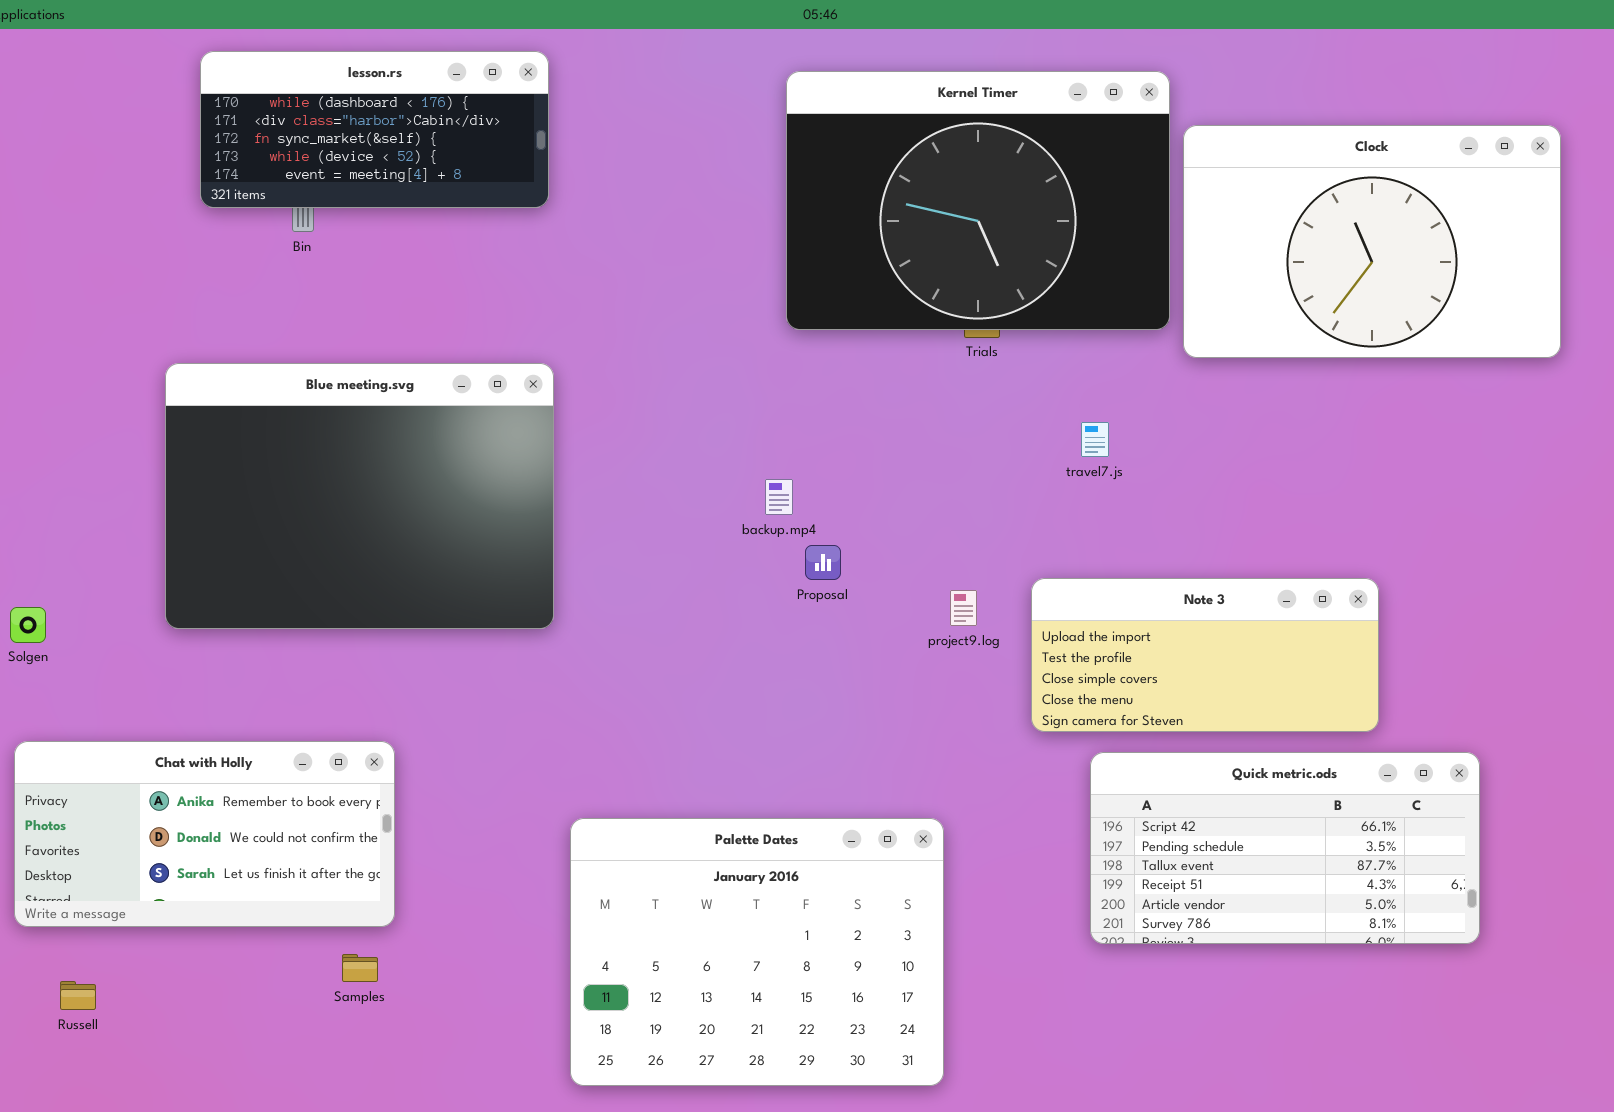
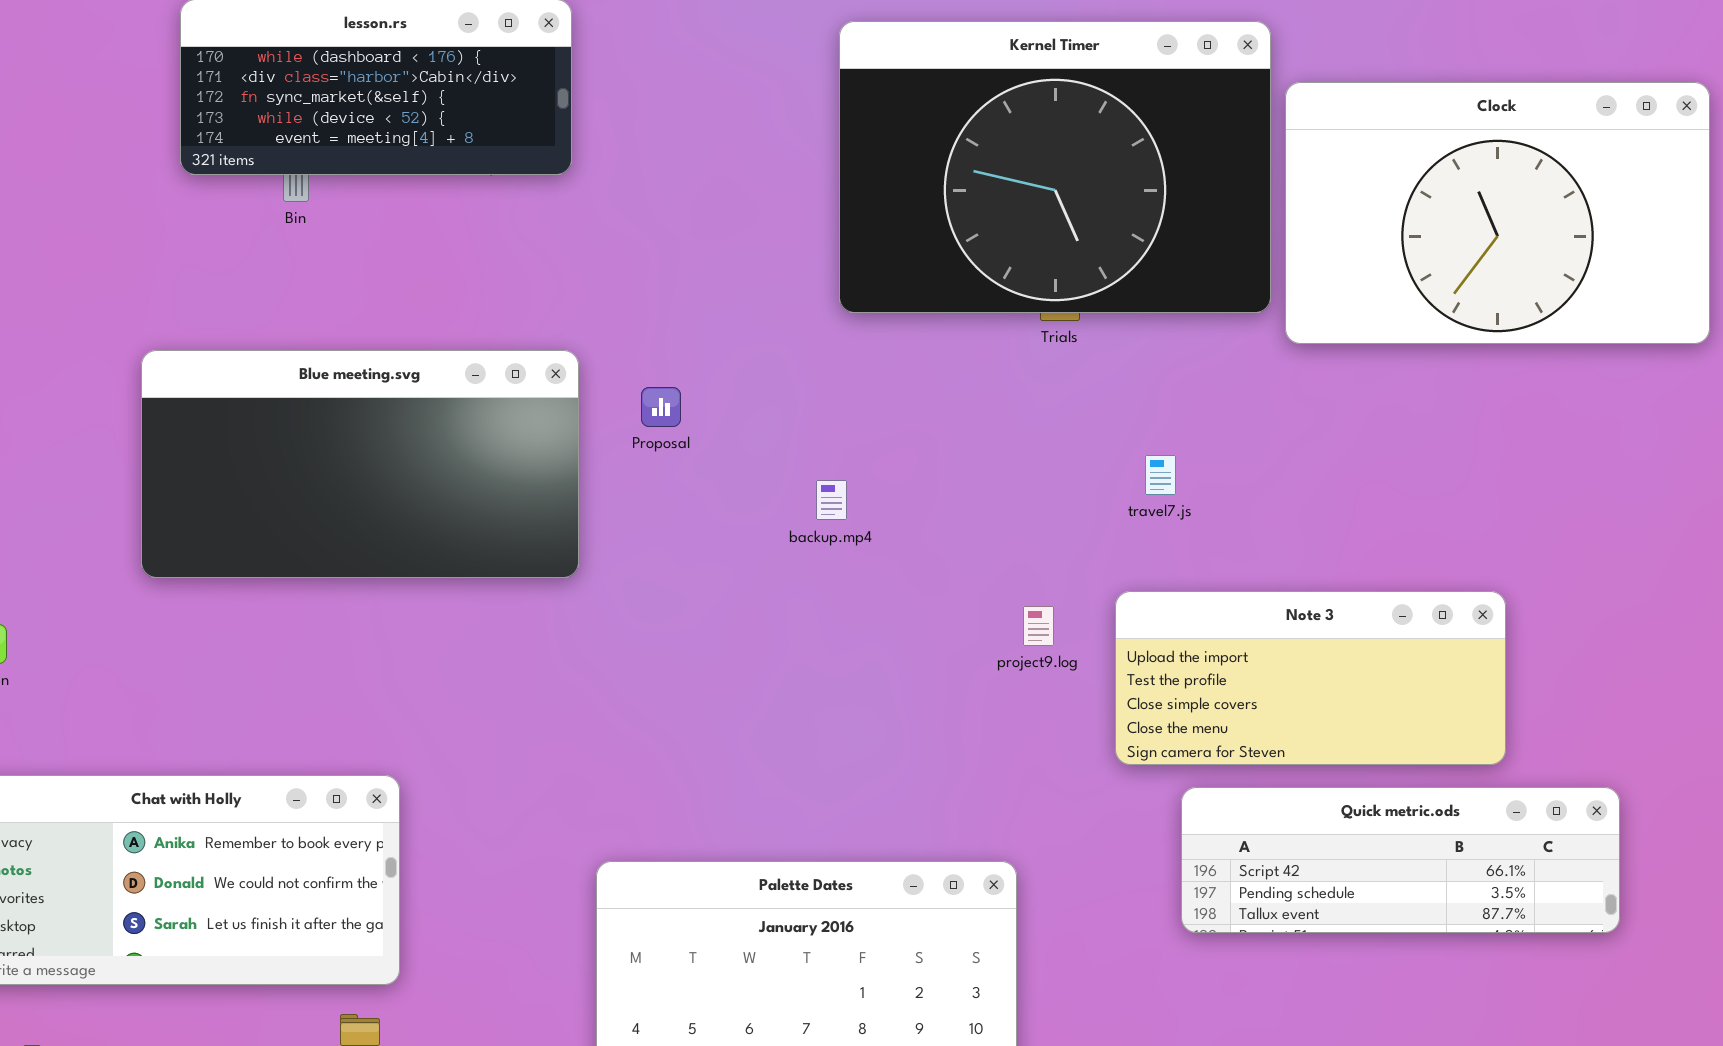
Blue meeting.svg: [165,363,554,629] -> [141,350,579,578], resized
travel7.js: [1081,422,1109,457] -> [1145,455,1176,495], moved
Proposal: [805,545,841,580] -> [641,387,681,427], moved
Quick metric.ods: [1090,752,1480,944] -> [1181,787,1620,933], resized

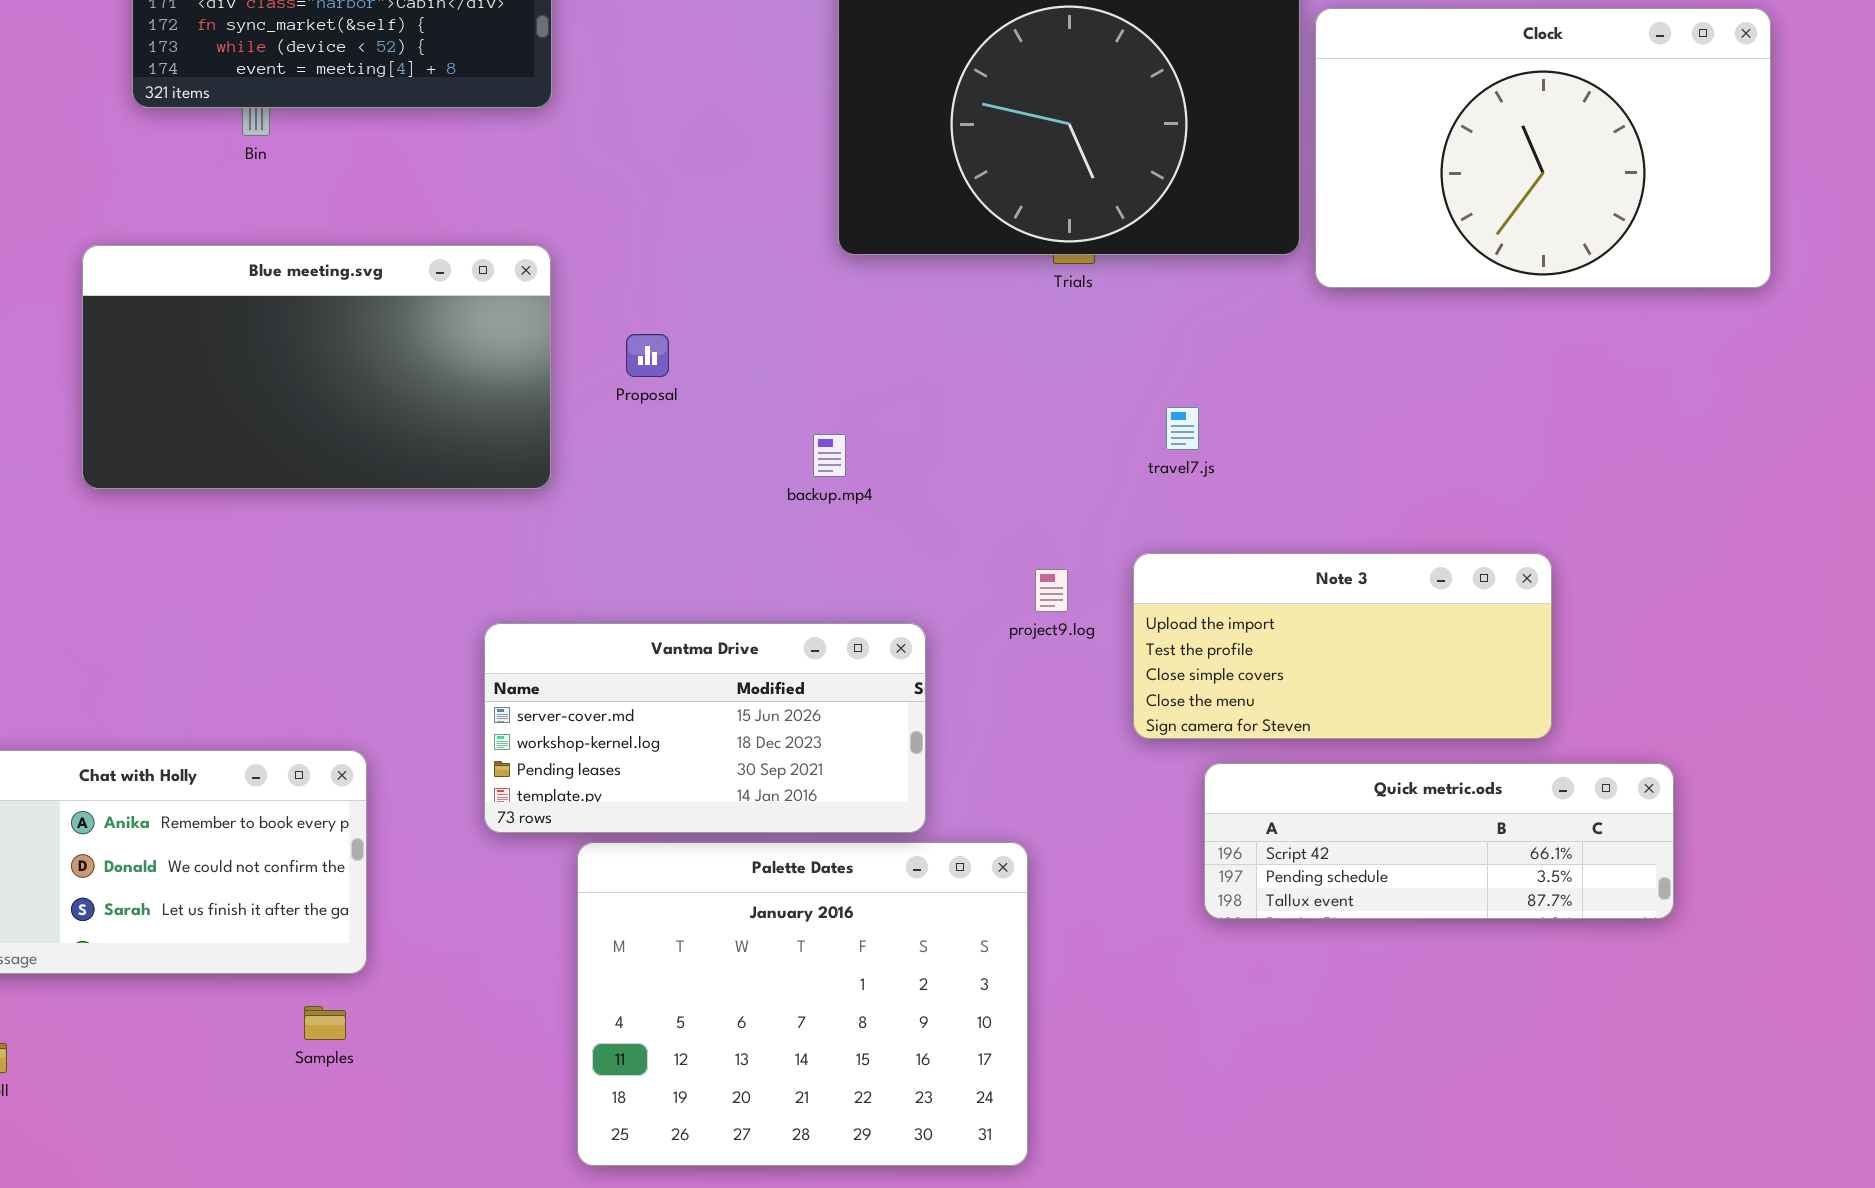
Blue meeting.svg: [141,350,579,578] -> [82,245,551,489], moved
Vantma Drive: none -> [484,623,926,833], opened

